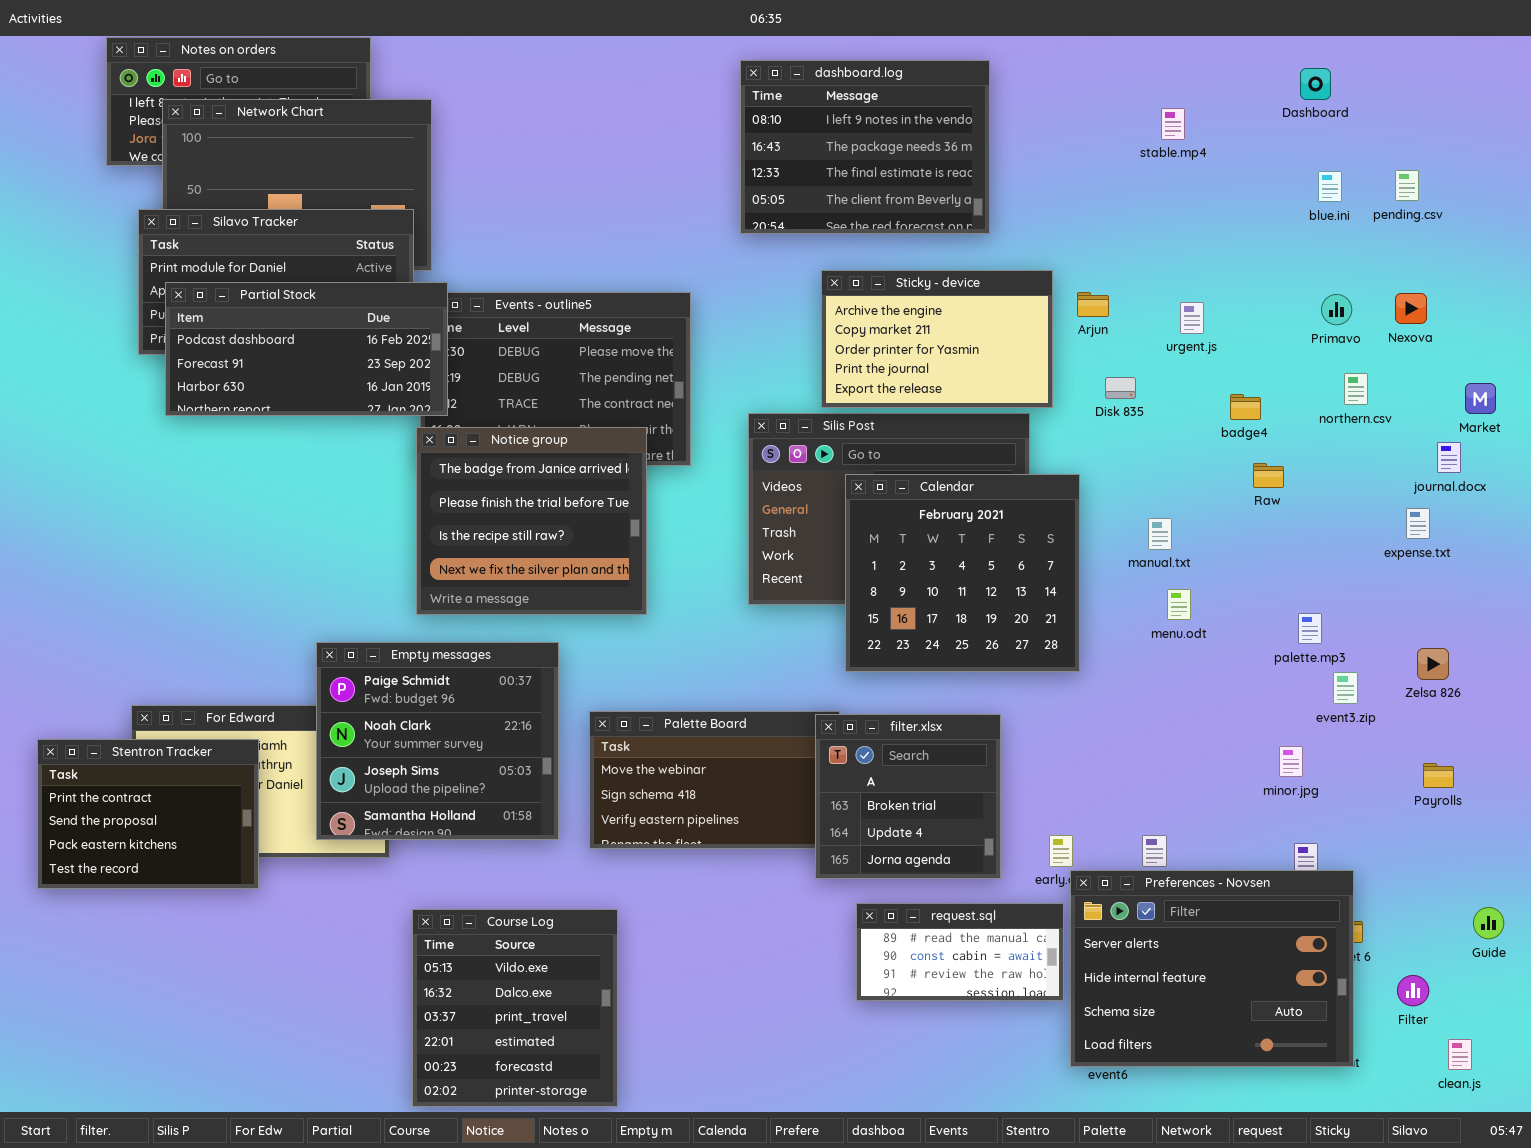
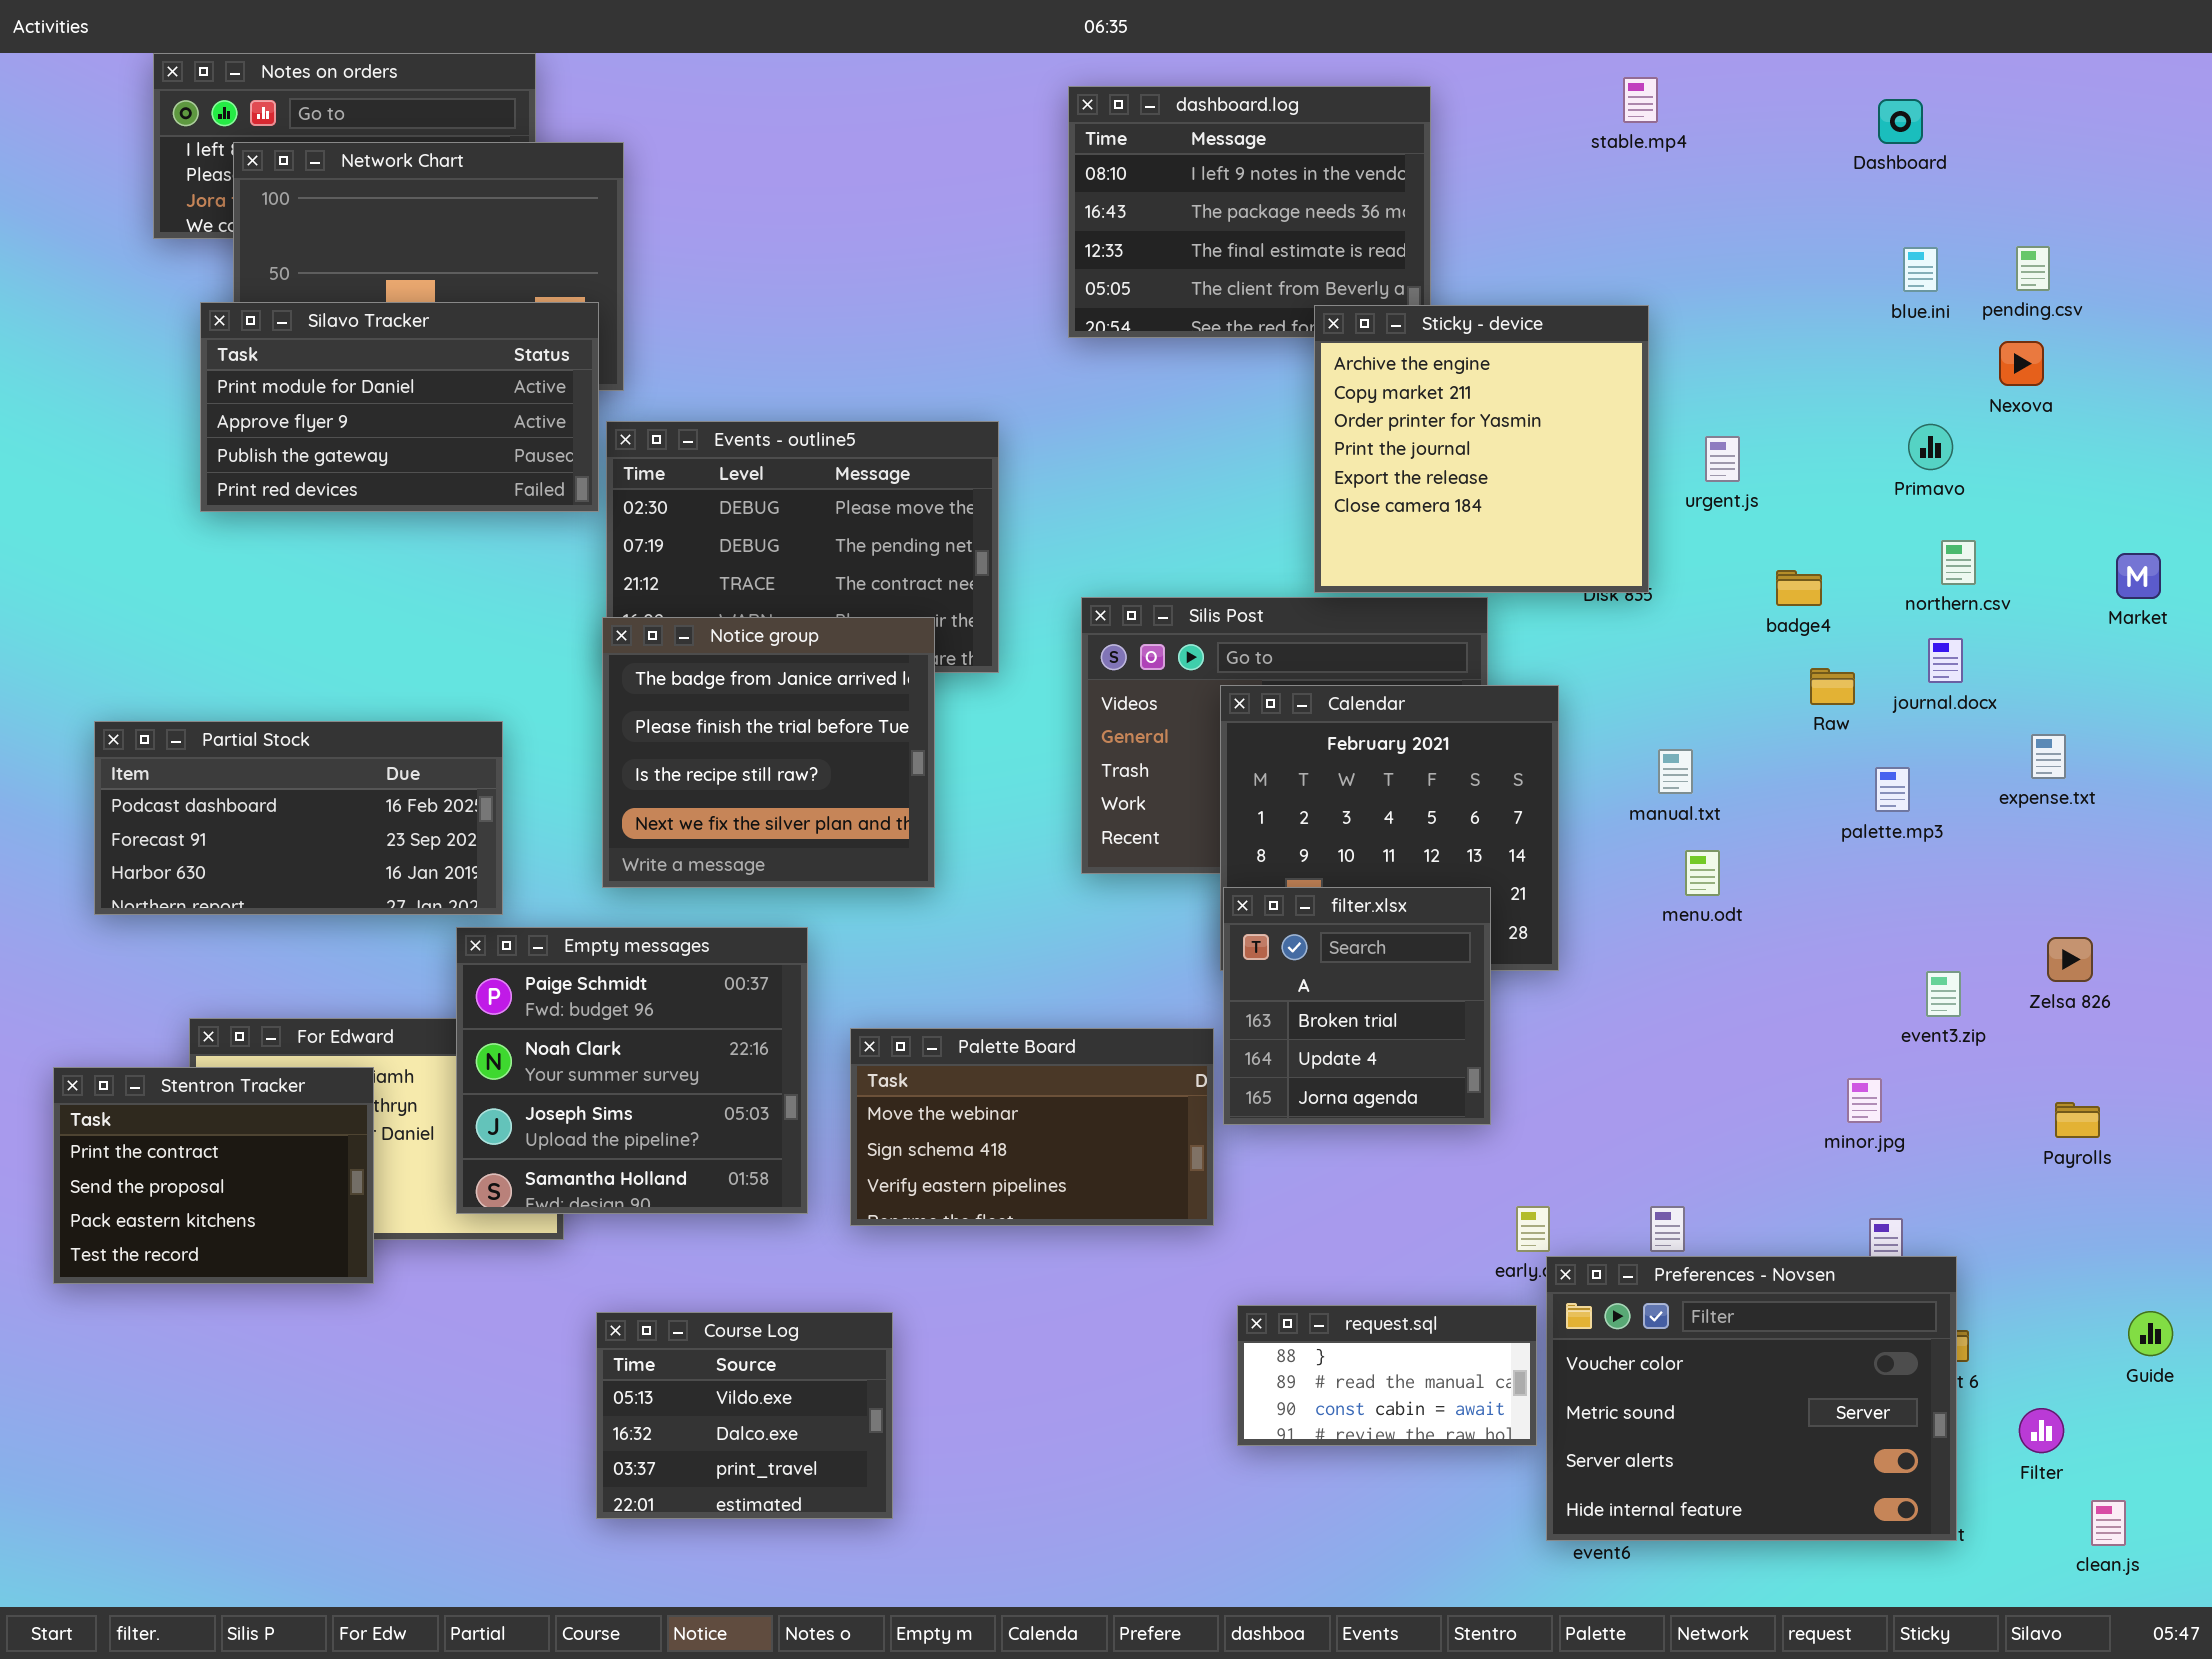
stable.mp4: [1161,108,1185,140] -> [1623,77,1658,123], moved
Sticky - device: [821,270,1053,408] -> [1314,305,1649,593], moved, resized
Partial Stock: [165,282,448,416] -> [94,721,503,915], moved
Nexova: [1395,293,1427,324] -> [1999,341,2044,386], moved
journal.docx: [1437,442,1461,473] -> [1928,638,1963,683], moved
palette.mp3: [1298,613,1322,644] -> [1875,767,1910,812], moved
filter.xlsx: [815,714,1001,879] -> [1223,887,1491,1125], moved
Preferences - Novsen: [1070,870,1354,1067] -> [1546,1256,1957,1541], scrolled up 2 rows
request.sql: [856,903,1064,1001] -> [1237,1305,1537,1446], scrolled up 1 row
Course Log: [412,909,618,1107] -> [596,1312,893,1519], resized

